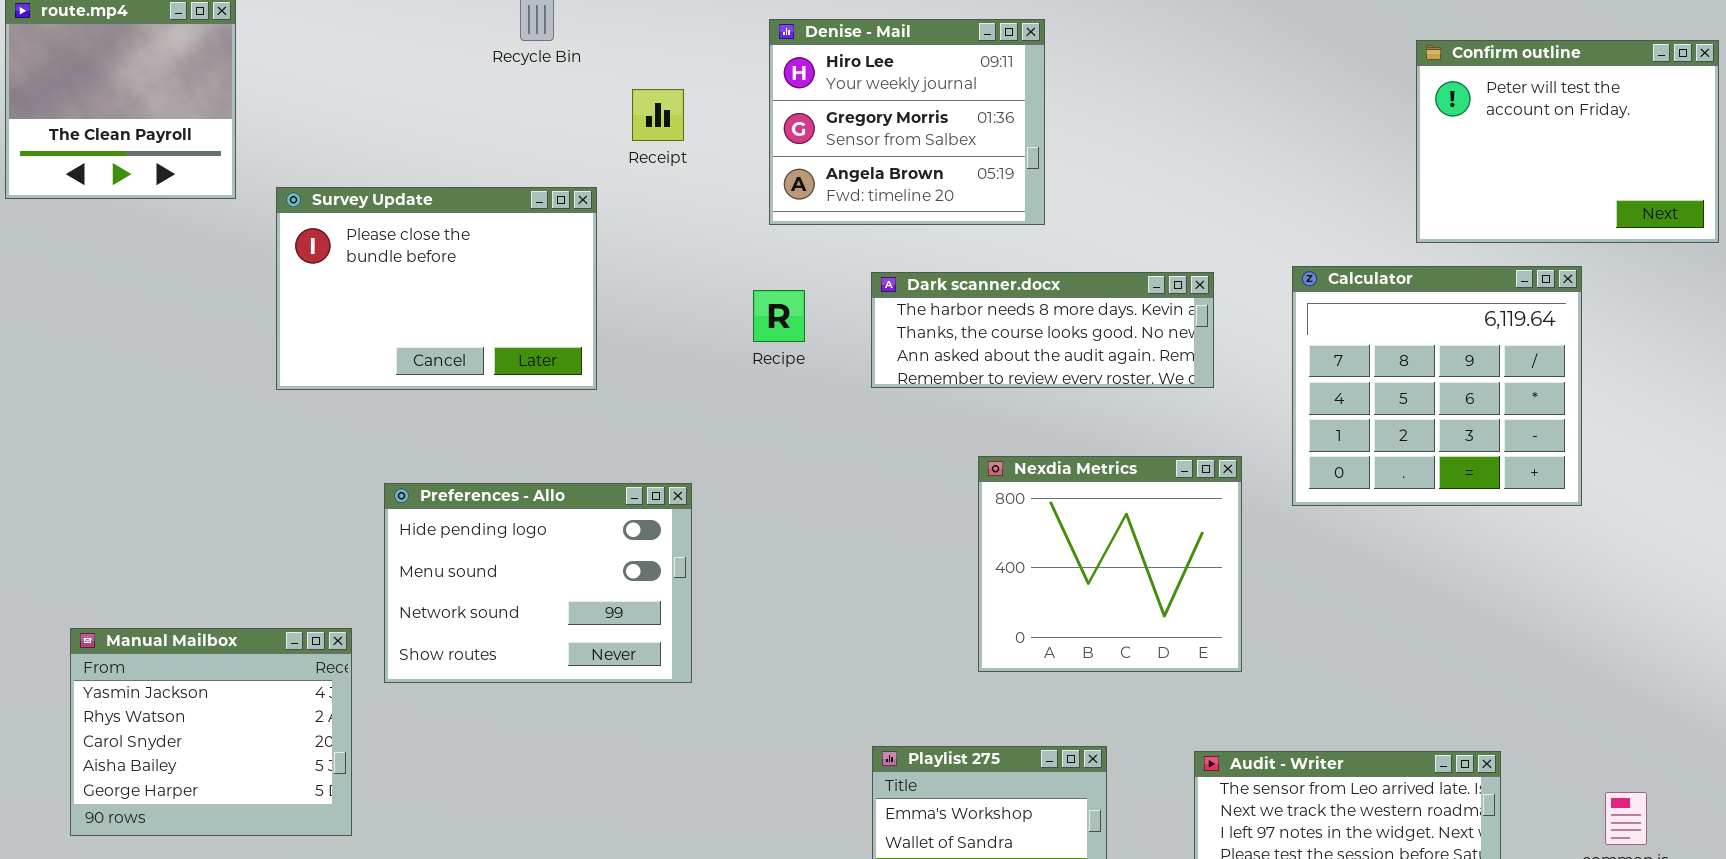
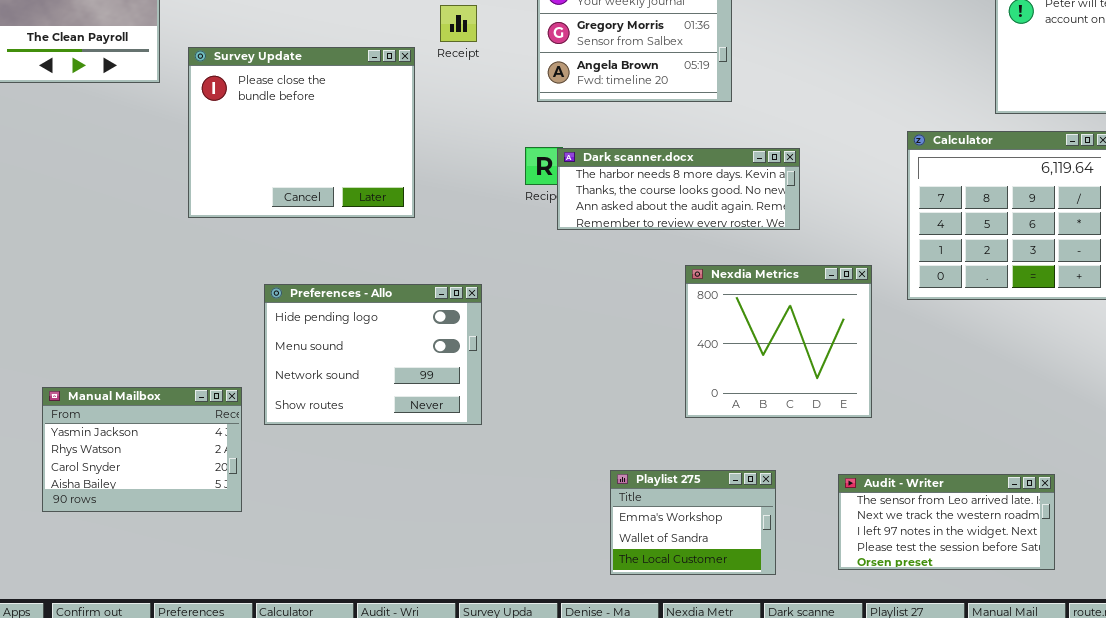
Survey Update: [276,187,597,390] -> [188,47,415,218], resized
Dark scanner.docx: [871,272,1214,388] -> [557,148,800,230], moved
Manual Mailbox: [70,628,352,836] -> [42,387,242,512], resized

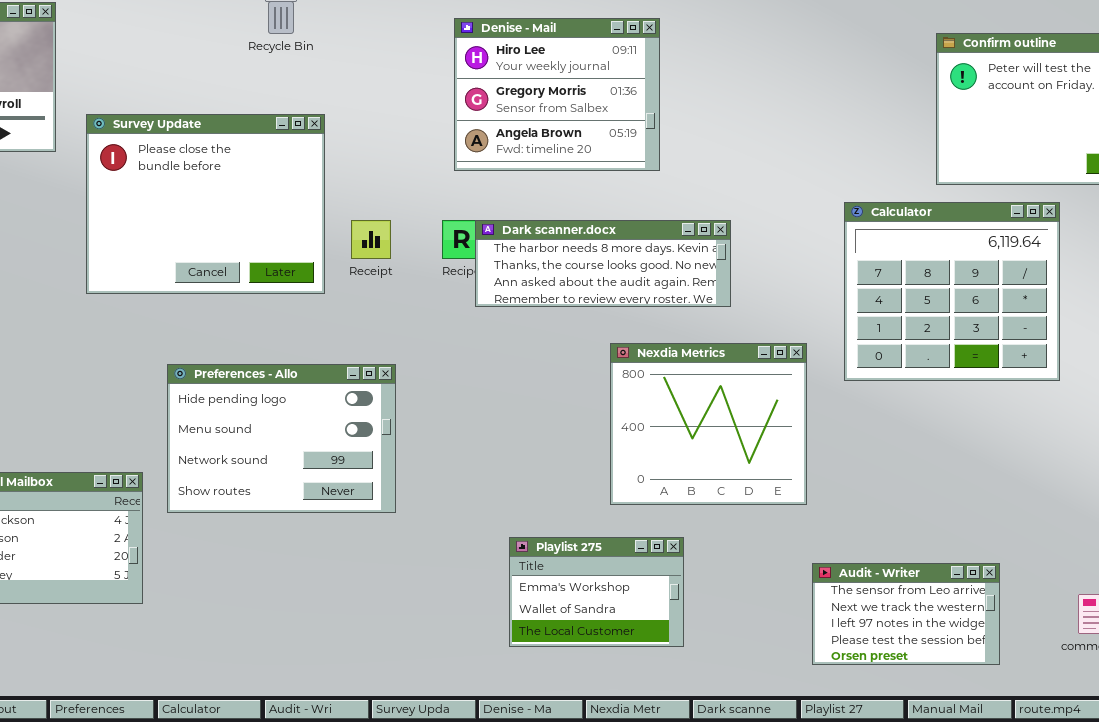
Receipt: [440,5,477,42] -> [351,220,391,259], moved
Playlist 275: [610,470,776,575] -> [509,537,684,647], moved
Audit - Writer: [838,474,1055,570] -> [812,563,1000,665], resized

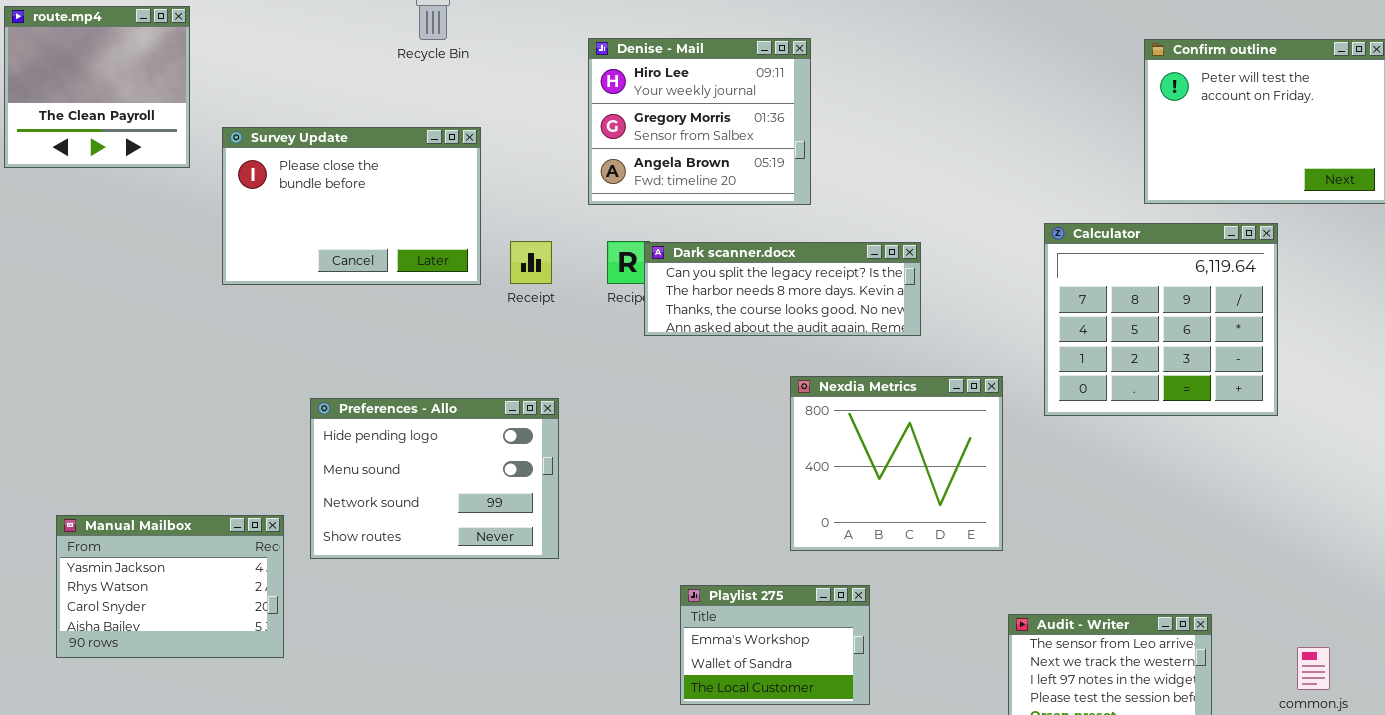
Denise - Mail: [454,18,660,171] -> [588,38,811,205], moved
Survey Update: [86,114,325,294] -> [222,127,481,285], resized
Dark scanner.docx: [475,220,731,307] -> [644,242,921,336], scrolled up 1 row

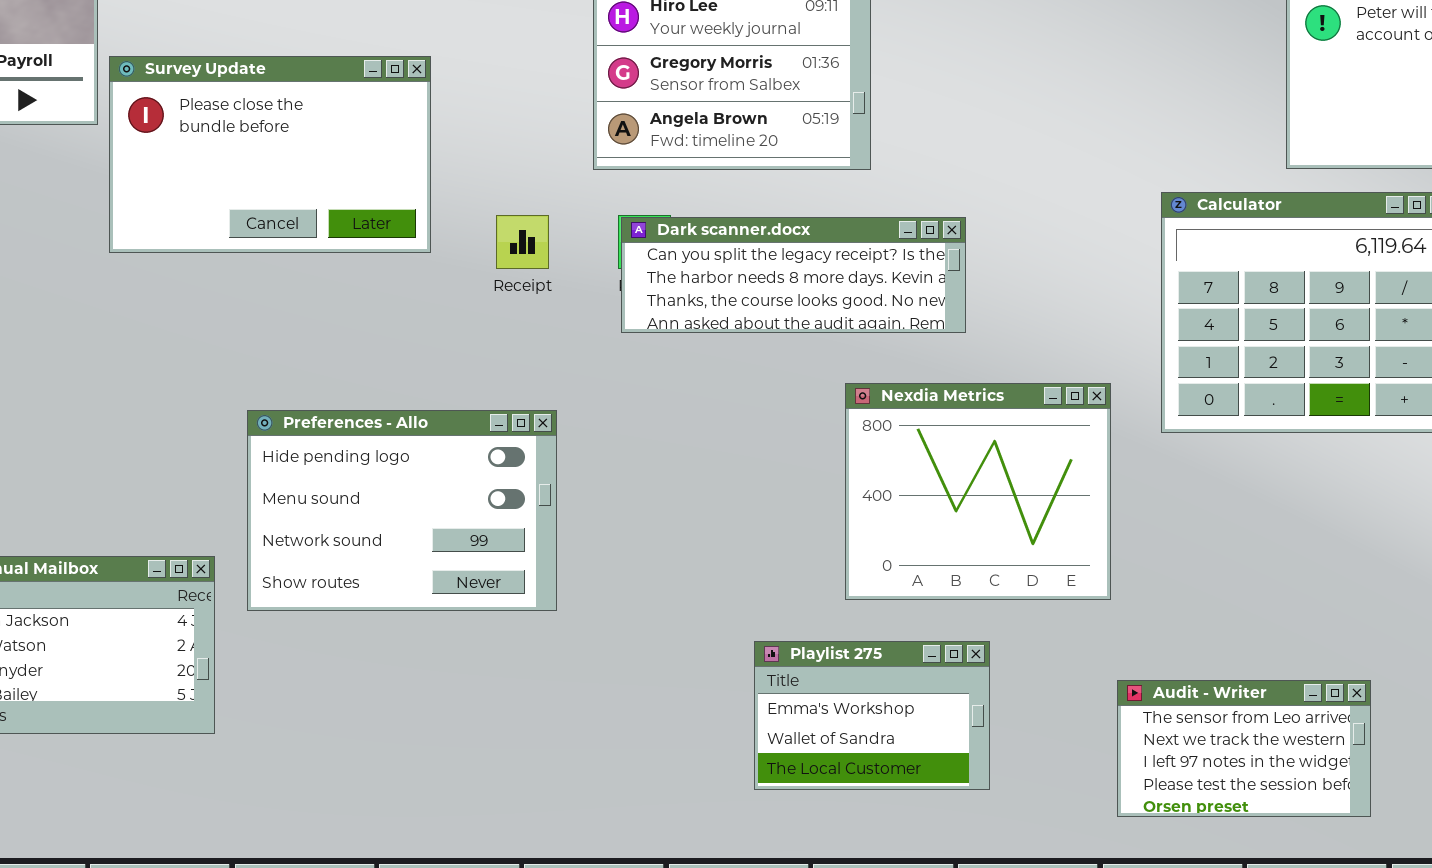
Survey Update: [222,127,481,285] -> [109,56,431,253], moved
Dark scanner.docx: [644,242,921,336] -> [621,217,966,333], moved
Playlist 275: [680,585,870,705] -> [754,641,990,790], moved

